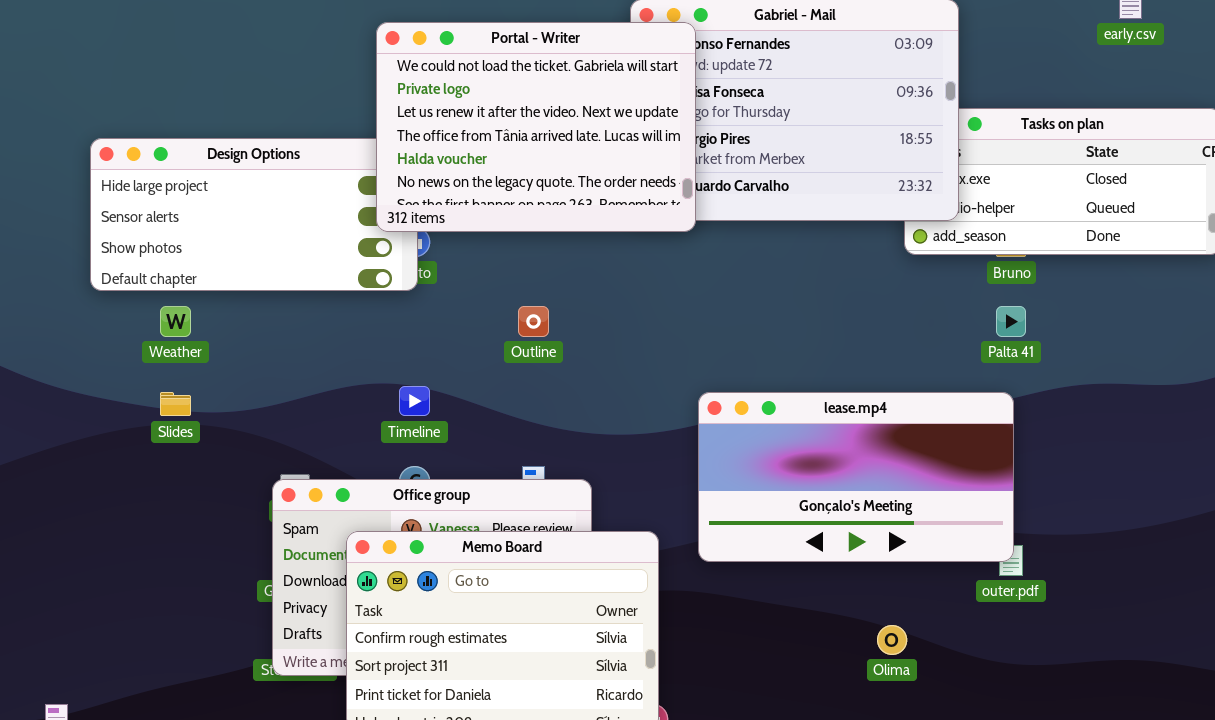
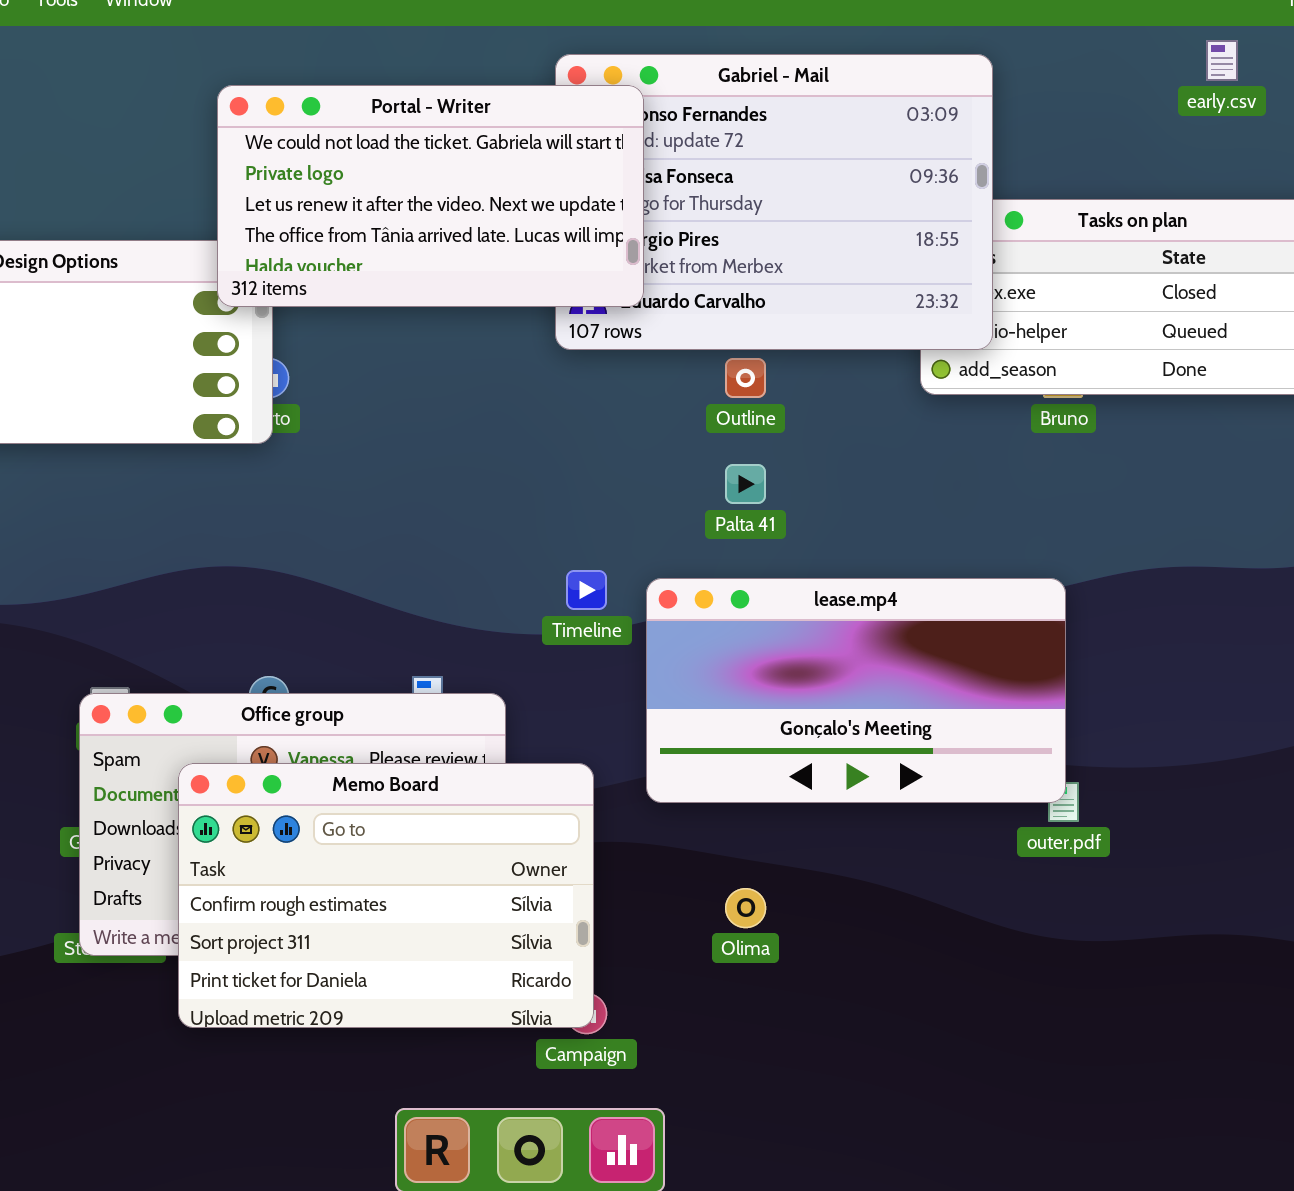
Portal - Writer: [376,22,696,232] -> [217,85,644,307], resized
Outline: [518,306,549,337] -> [725,358,766,398], moved
Palta 41: [996,306,1026,337] -> [725,464,766,504], moved
Timeline: [399,386,430,416] -> [566,570,607,610], moved
Olima: [877,625,907,655] -> [725,888,766,928], moved

